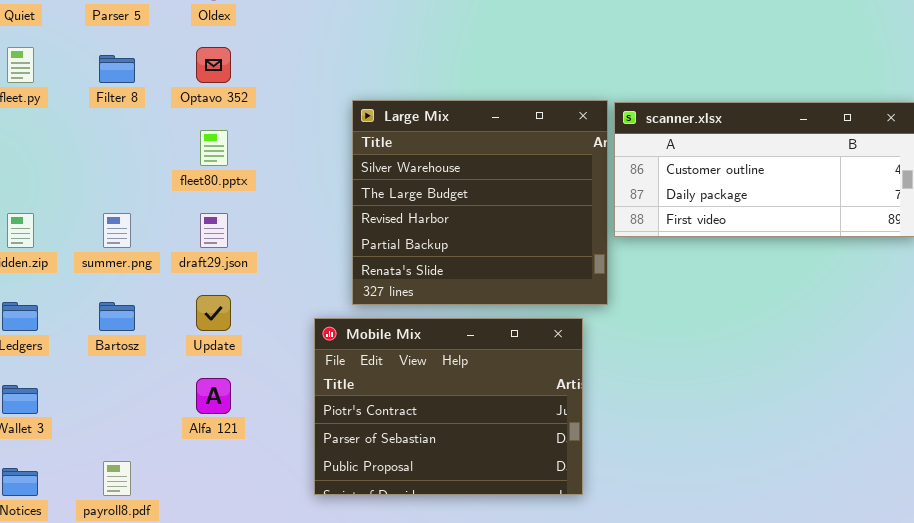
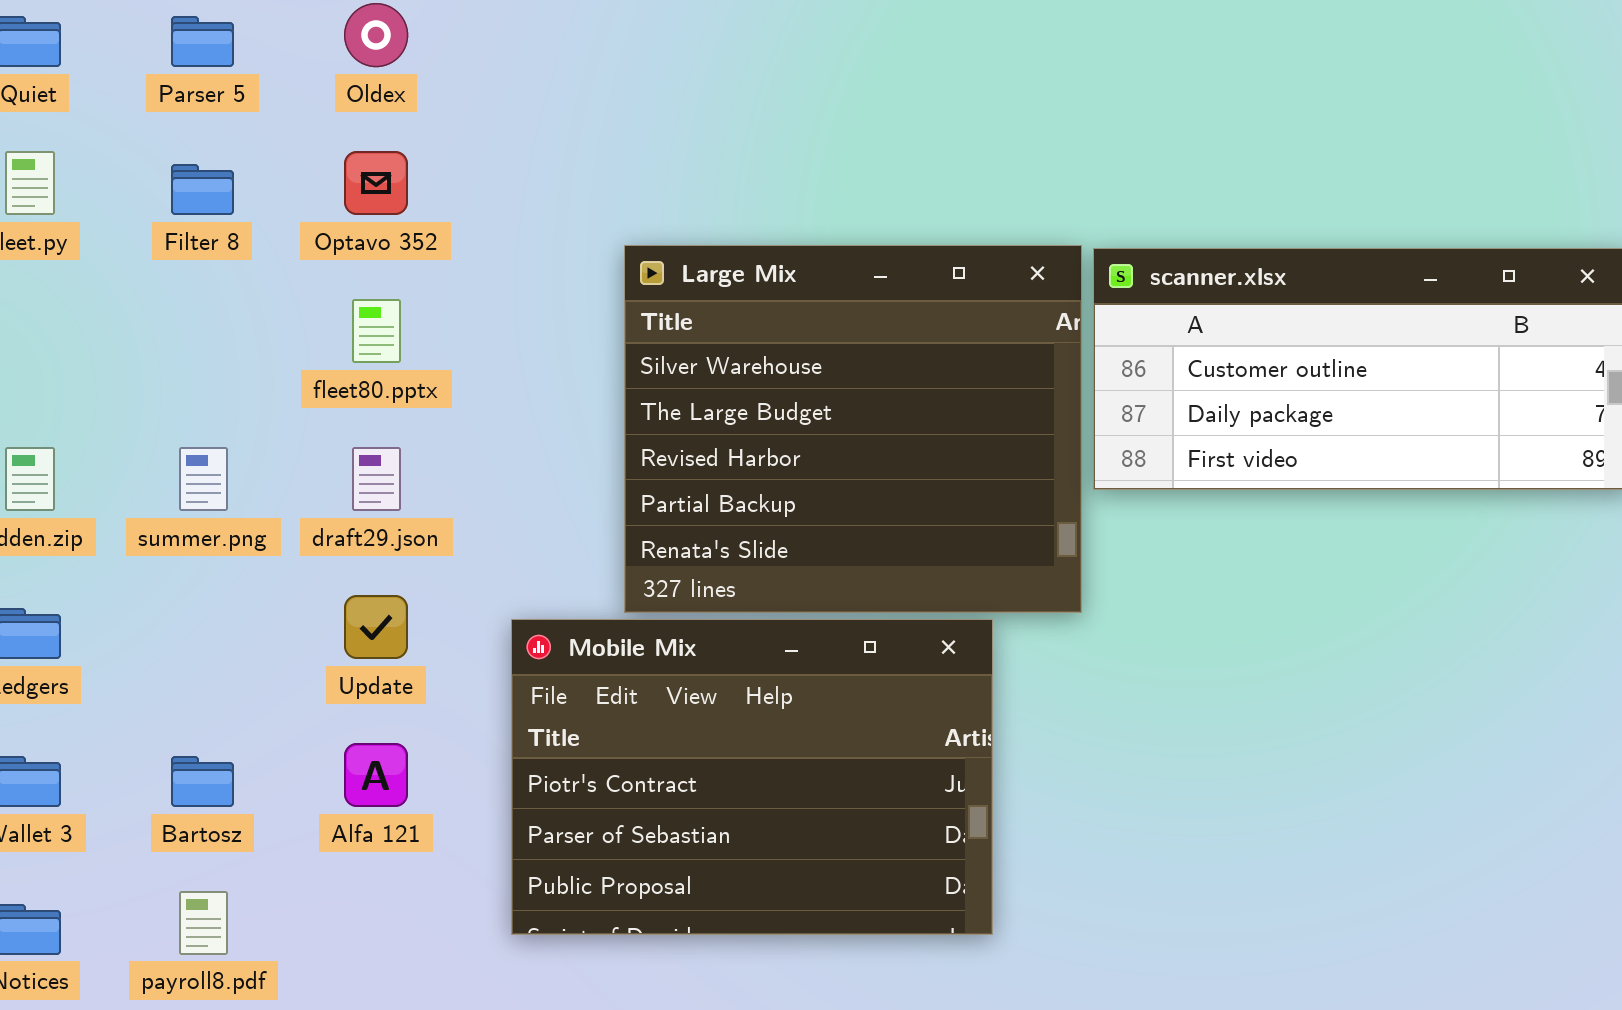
Bartosz: [99,302,135,331] -> [171,756,234,807], moved
Mobile Mix: [314,318,583,495] -> [511,619,993,935], moved

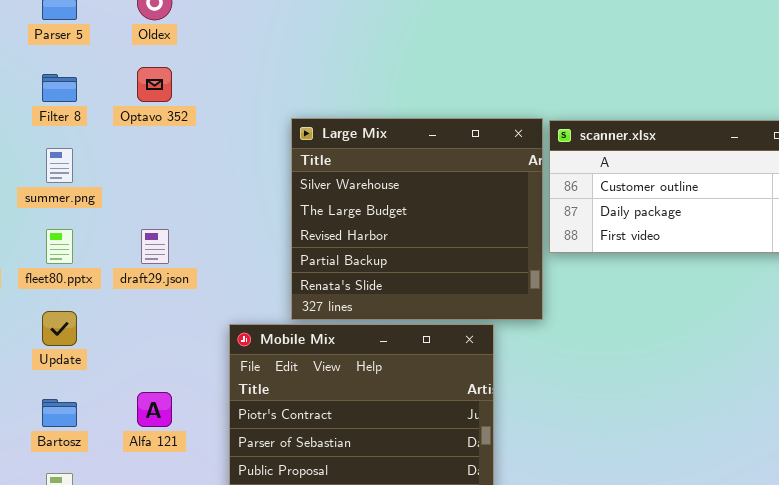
fleet80.pptx: [352,299,401,363] -> [46,229,73,264], moved
summer.png: [179,447,228,511] -> [46,148,73,183], moved
Update: [344,595,408,659] -> [42,311,77,346], moved

